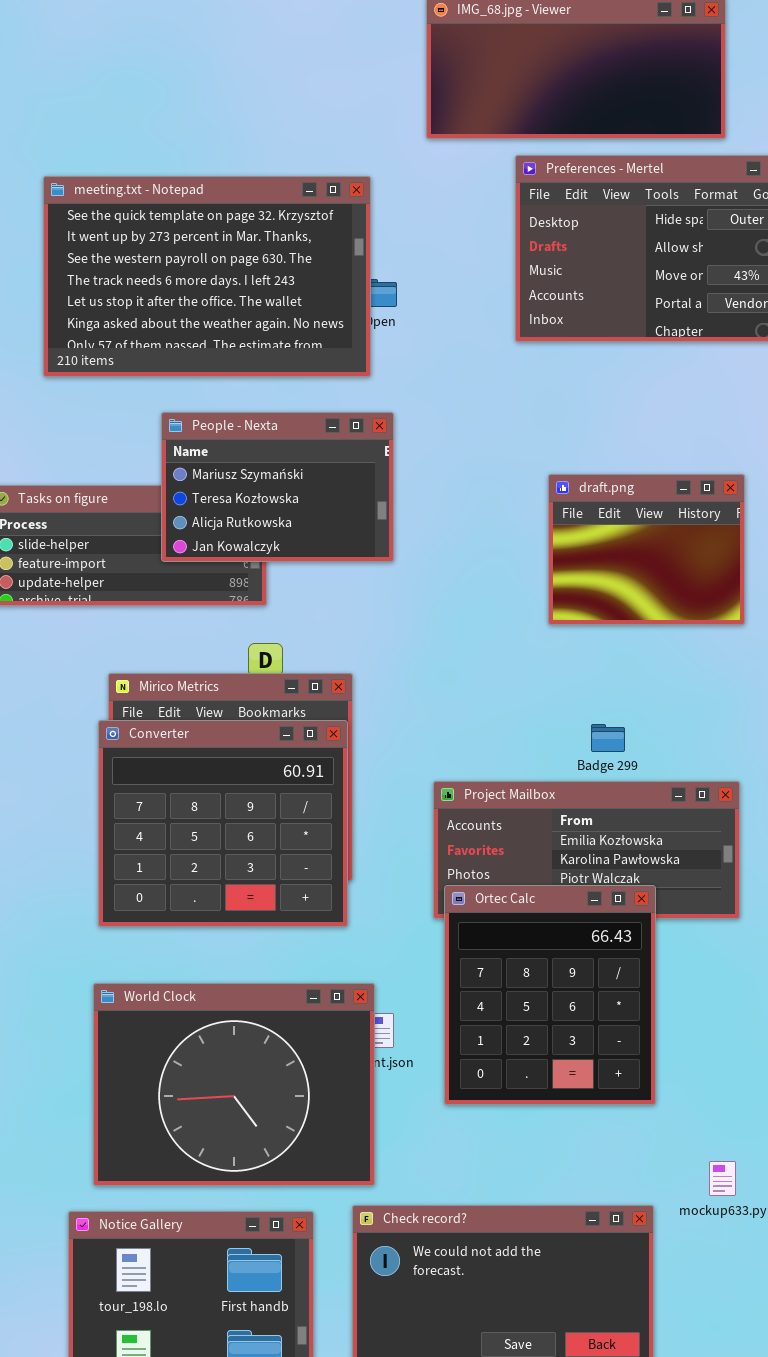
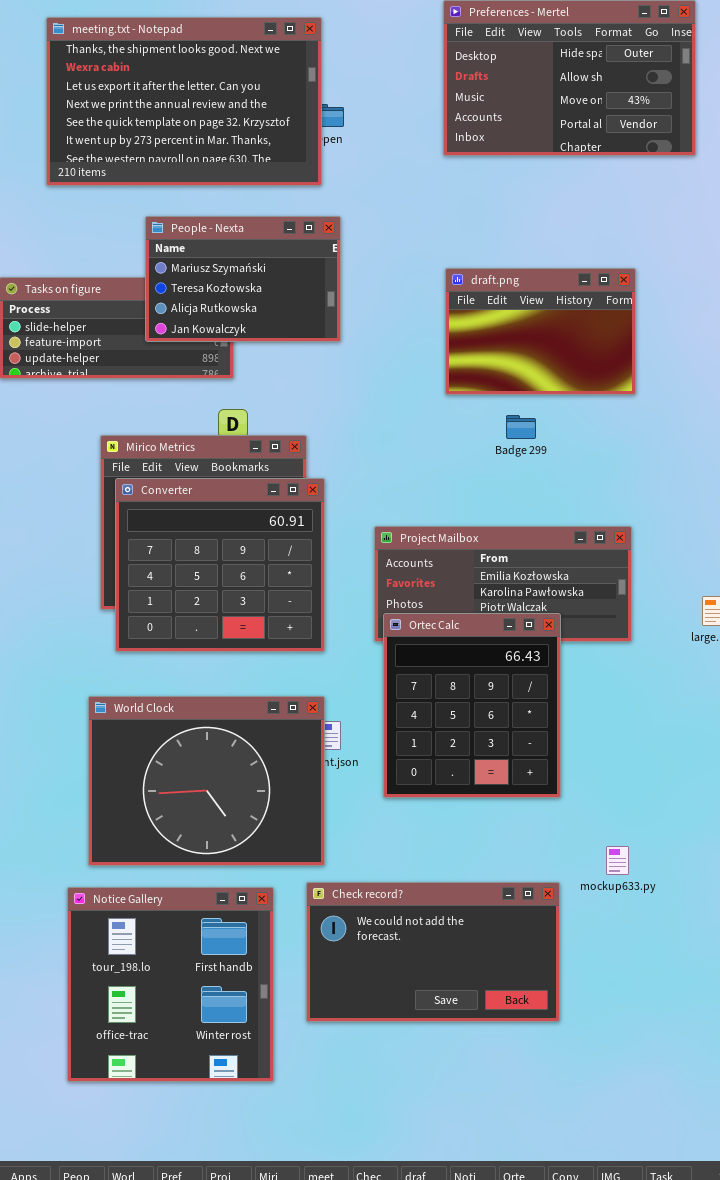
meeting.txt - Notepad: [43,176,371,377] -> [46,17,322,186], scrolled up 4 rows
draft.png: [548,474,745,625] -> [445,268,636,395], resized
Converter: [98,720,348,927] -> [115,478,325,652], moved
Badge 299: [591,724,625,752] -> [506,415,536,439], moved

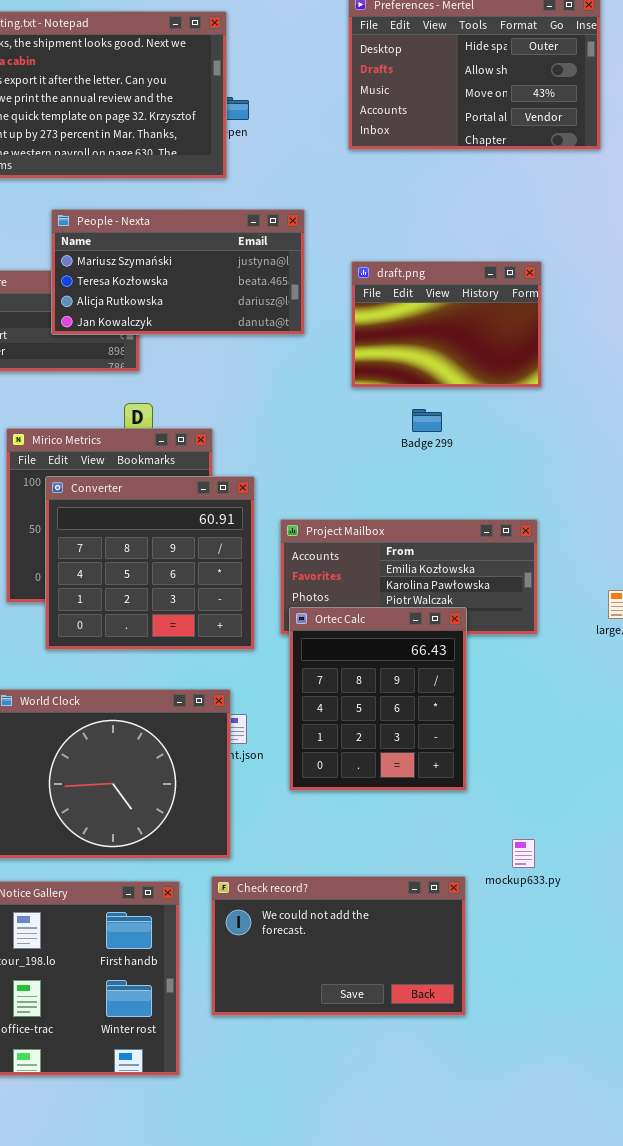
People - Nexta: [145,216,341,342] -> [51,209,305,335], resized
Converter: [115,478,325,652] -> [45,476,255,650], moved

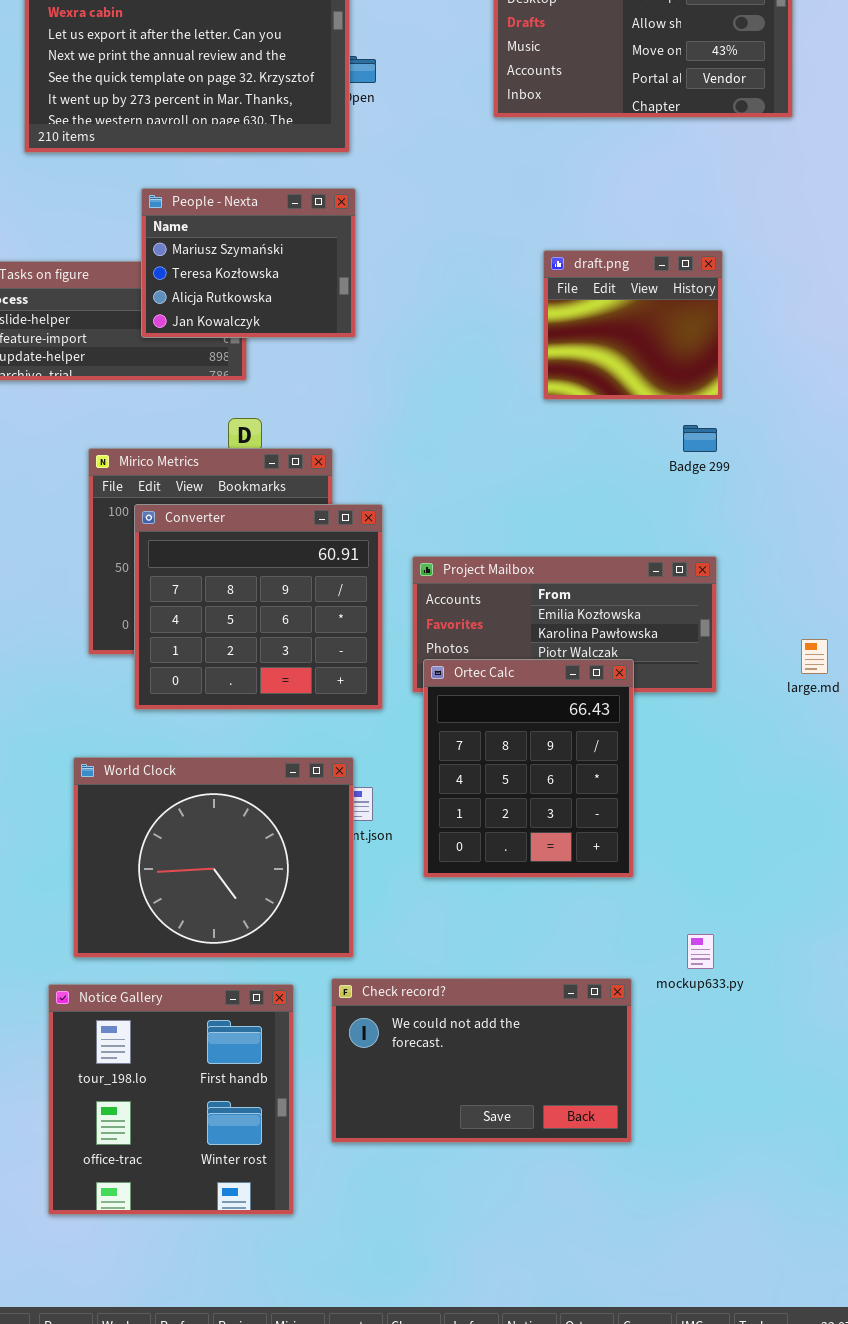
People - Nexta: [51,209,305,335] -> [141,188,356,338], resized
draft.png: [351,261,542,388] -> [543,250,723,400], resized
Badge 299: [412,409,442,432] -> [683,425,717,452], moved

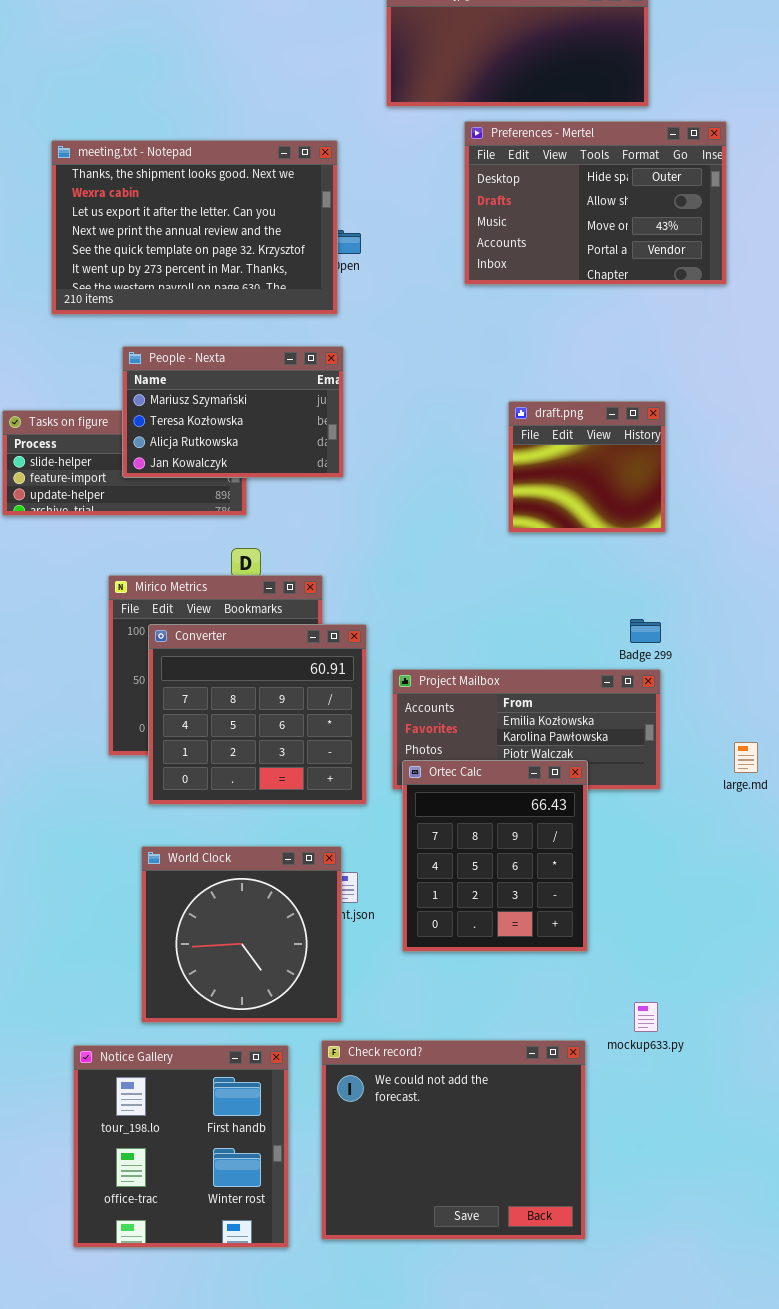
People - Nexta: [141,188,356,338] -> [122,346,344,478], resized
Badge 299: [683,425,717,452] -> [630,619,661,643], moved
World Clock: [73,757,354,958] -> [141,846,342,1023], resized
Check record?: [331,978,632,1143] -> [321,1040,586,1240], resized

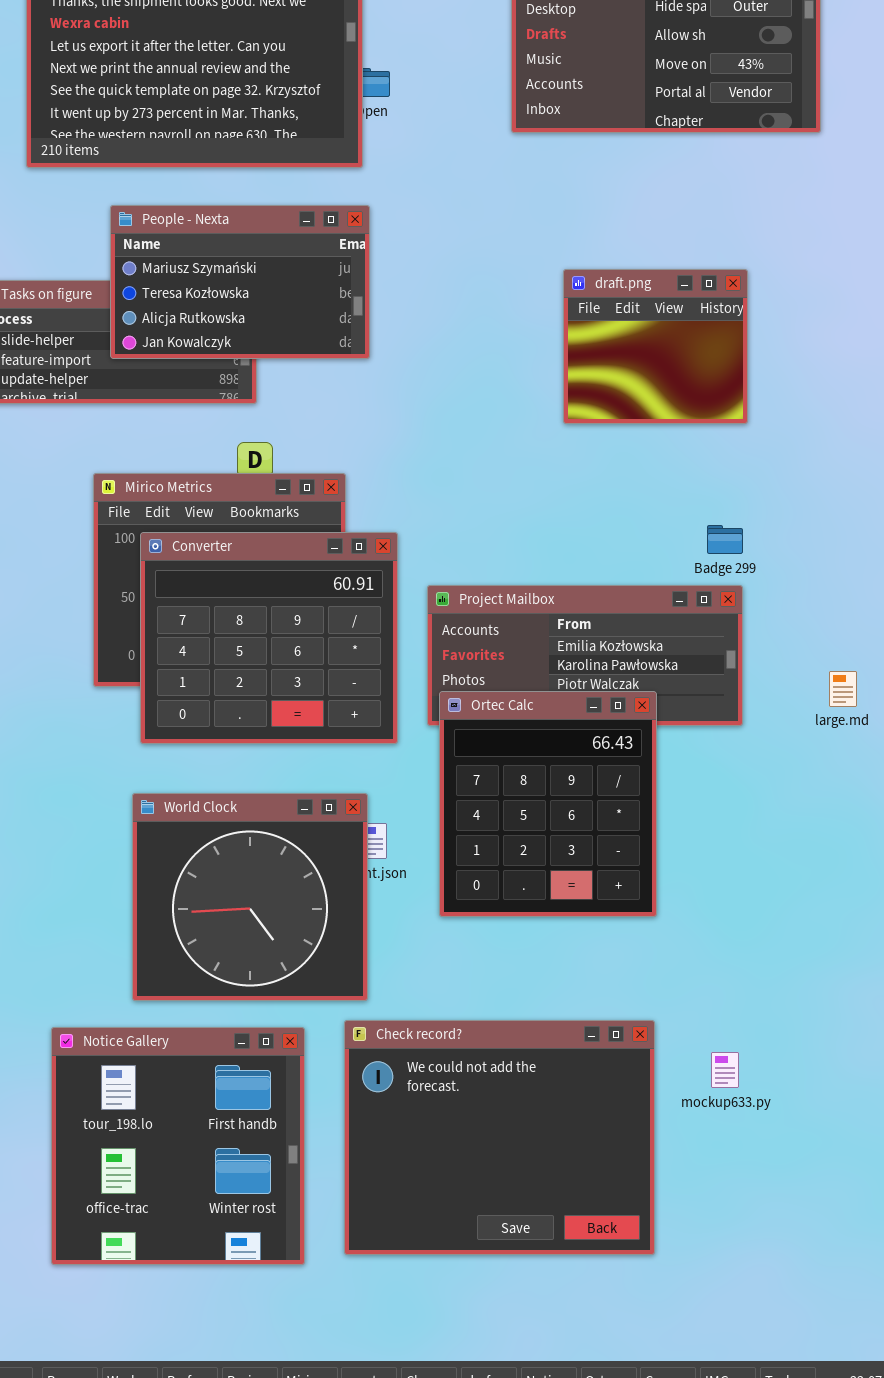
mockup633.py: [634,1002,658,1032] -> [711,1052,739,1088], moved

